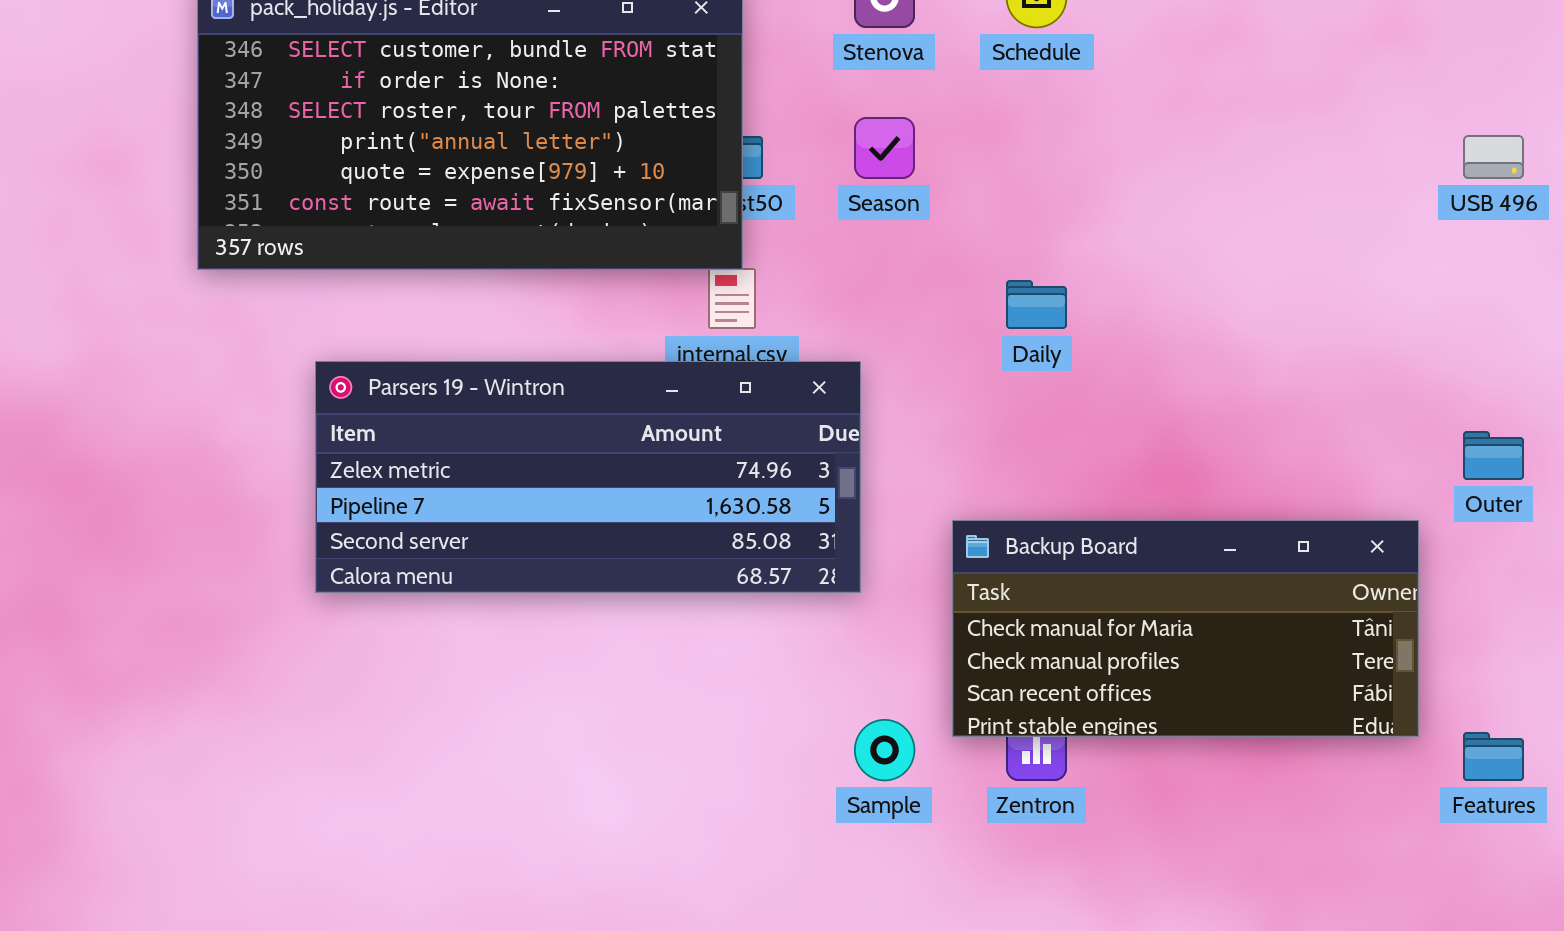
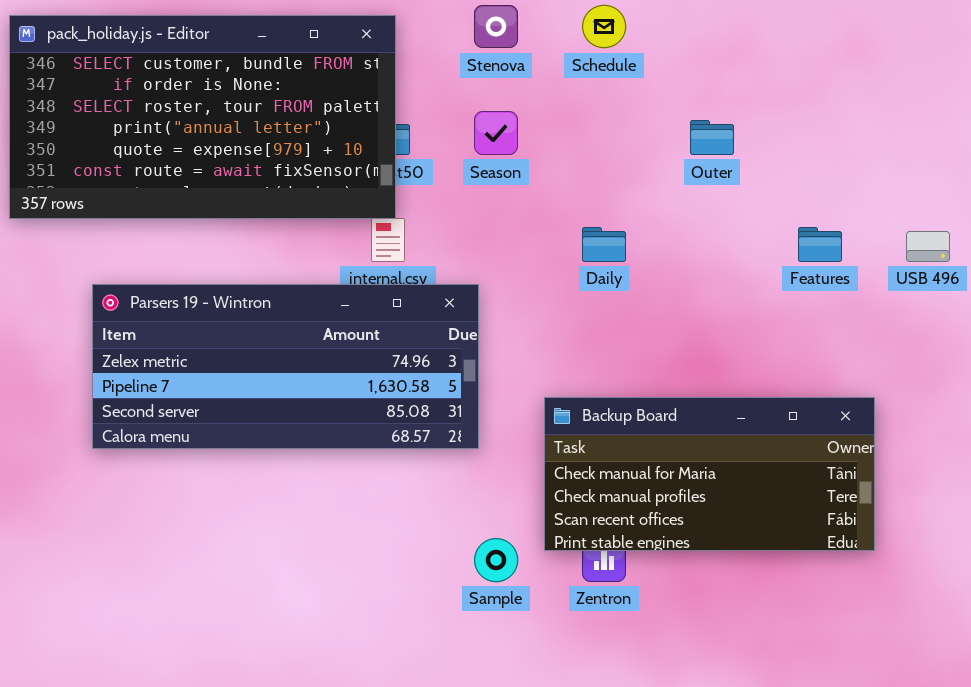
USB 496: [1463,135,1524,179] -> [906,231,950,262], moved
Outer: [1463,431,1524,480] -> [690,120,734,155], moved
Features: [1463,732,1524,781] -> [798,227,842,262], moved

